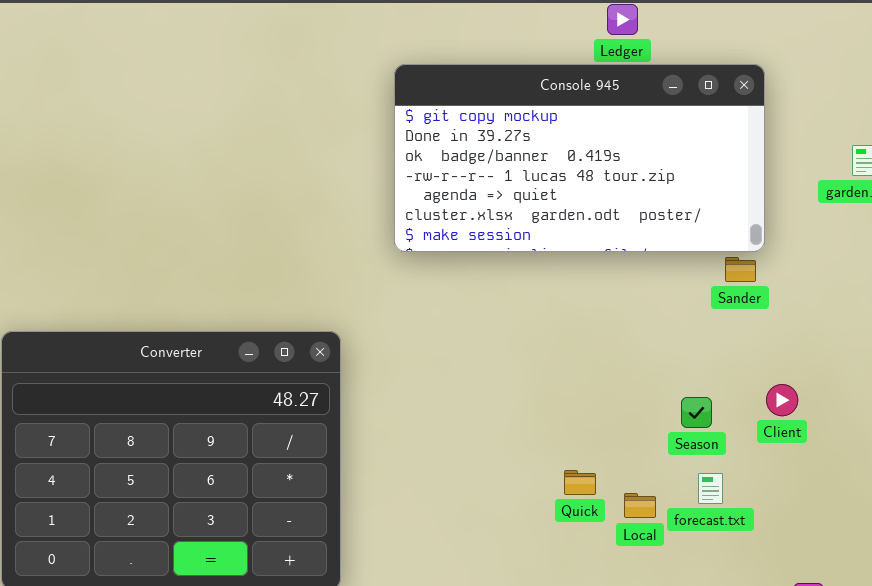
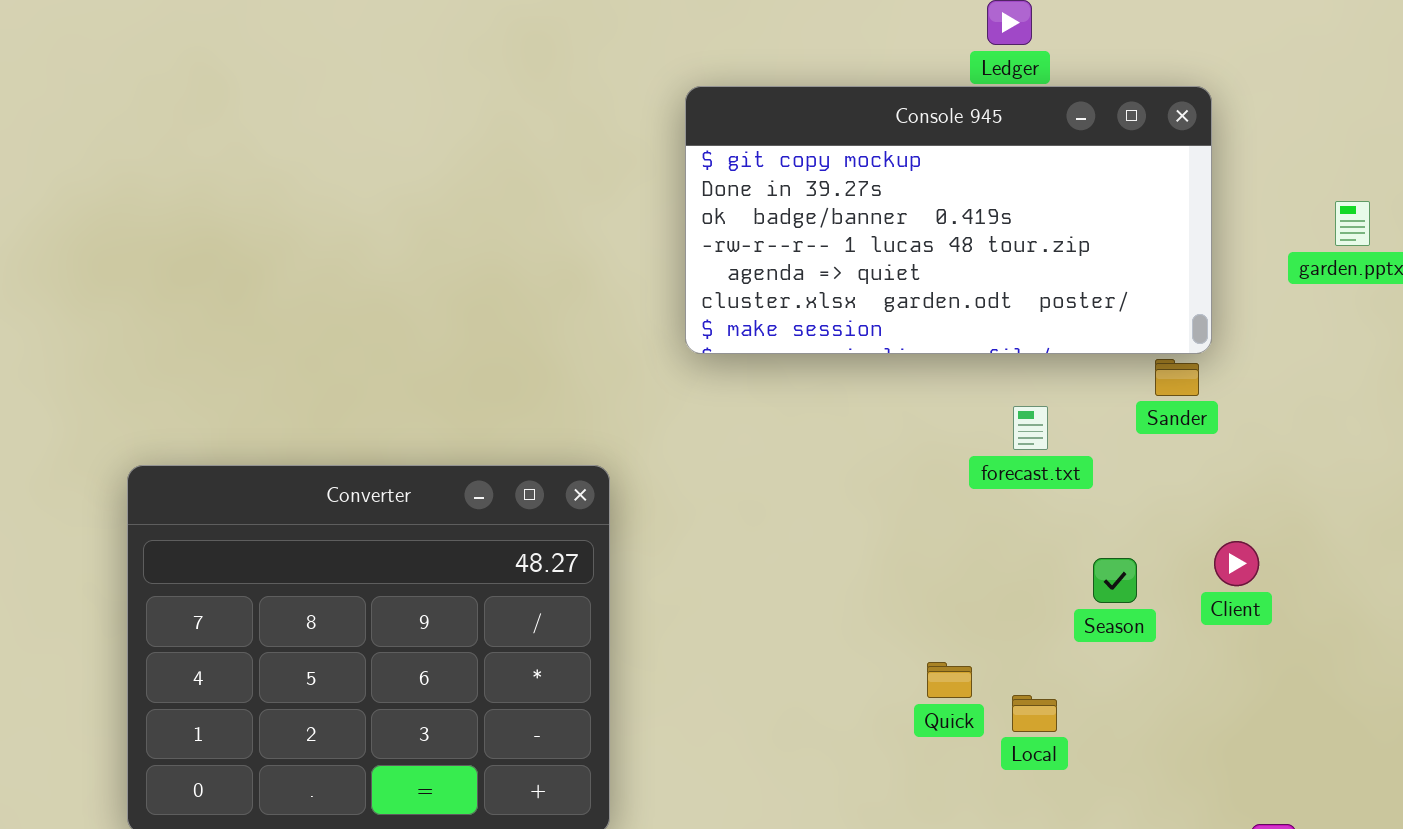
forecast.txt: [698,473,723,504] -> [1013,406,1048,450], moved

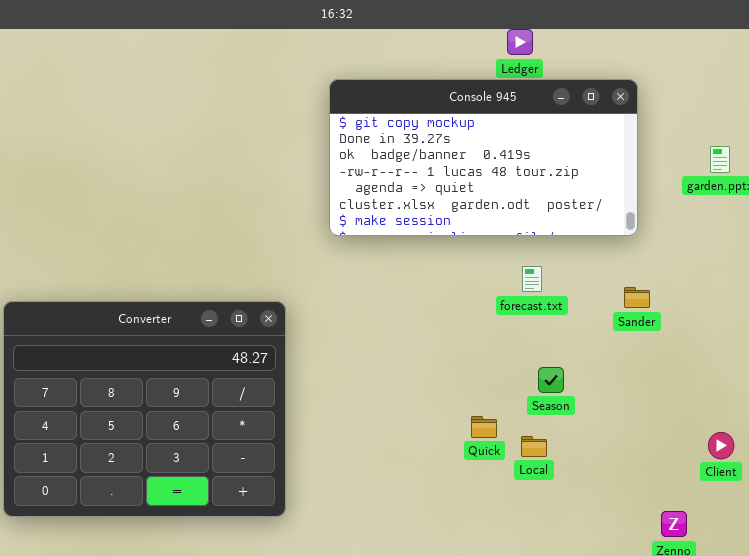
Sander: [1155,359,1199,396] -> [624,287,650,308], moved
Client: [1214,541,1259,586] -> [708,432,734,459], moved
Season: [1093,558,1137,603] -> [538,367,564,393], moved

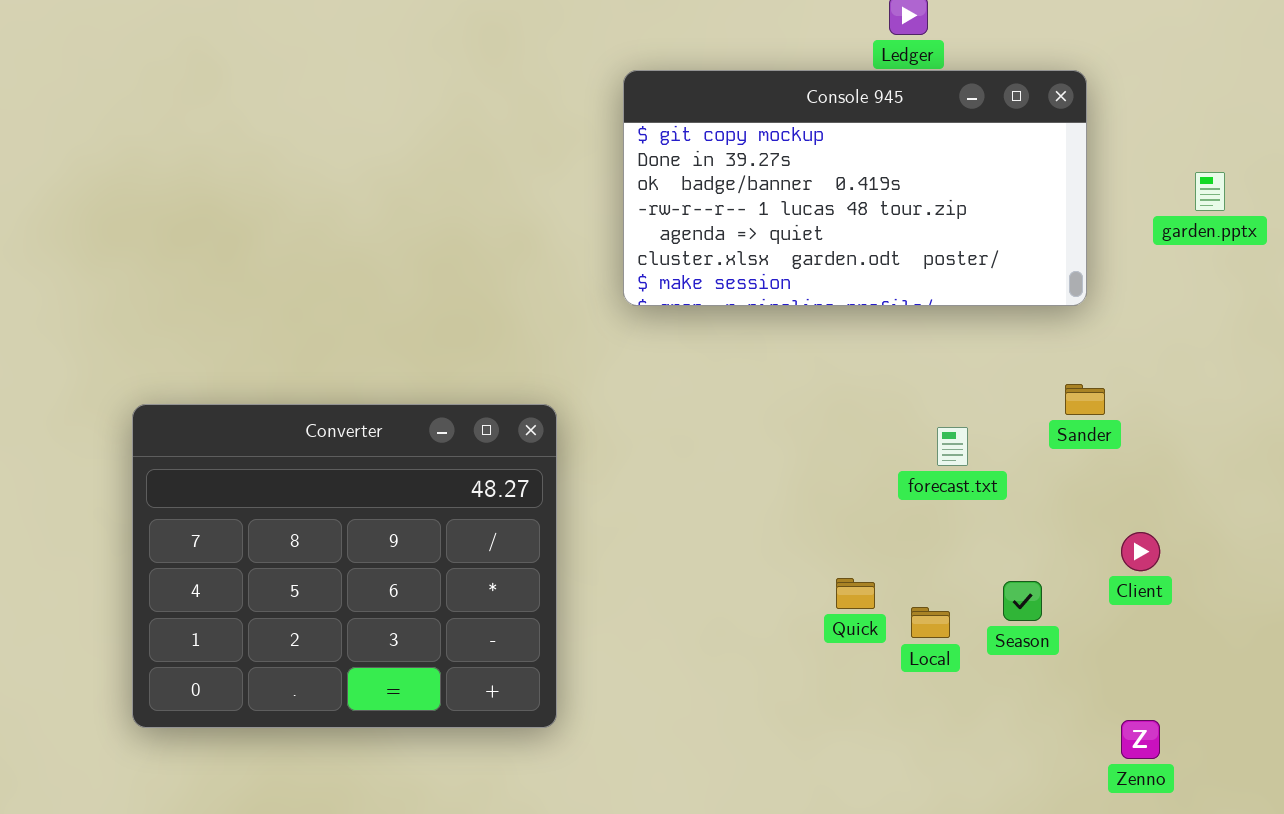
forecast.txt: [522,266,542,292] -> [937,427,968,466], moved
Season: [538,367,564,393] -> [1003,581,1042,621], moved
Client: [708,432,734,459] -> [1121,532,1160,571], moved

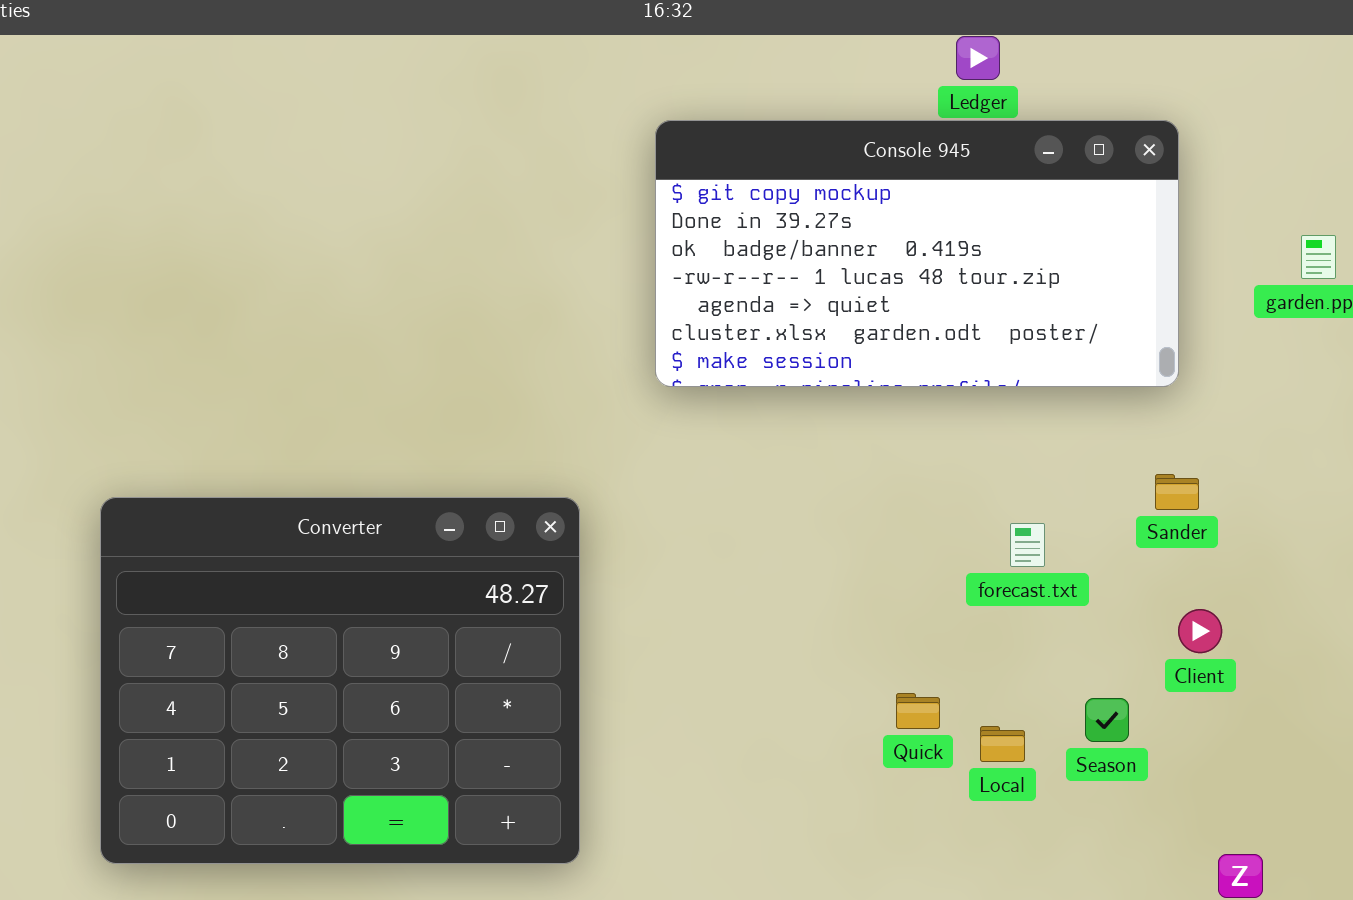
Client: [1121,532,1160,571] -> [1178,609,1222,653], moved

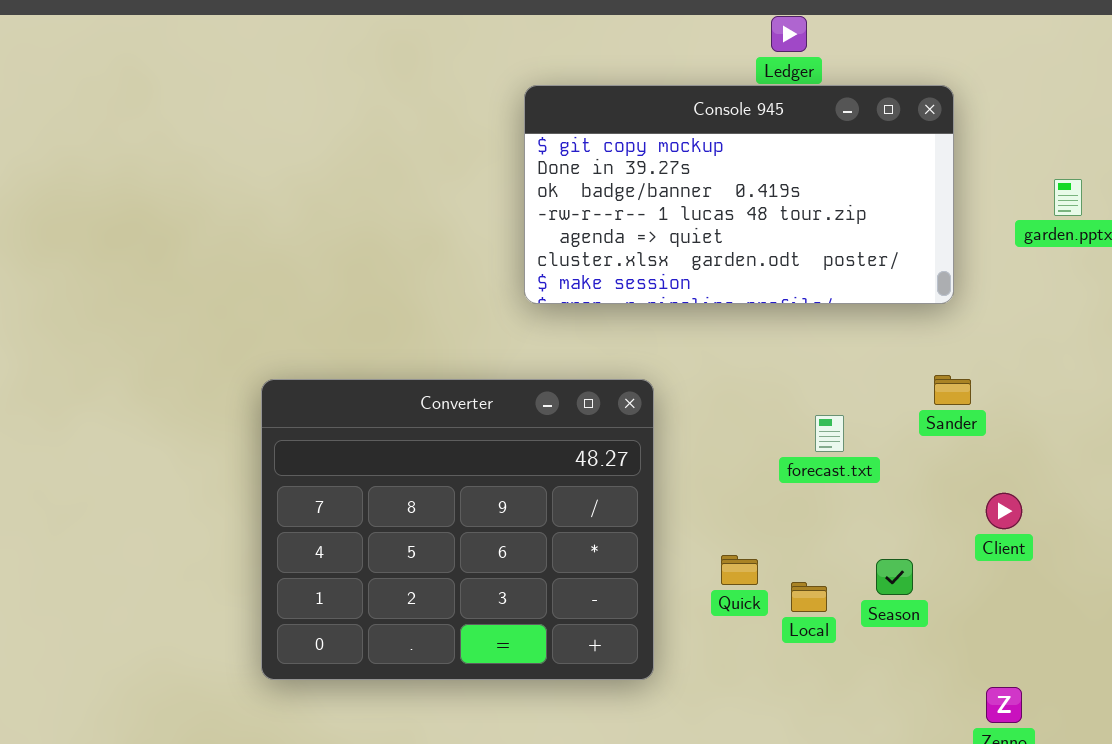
Converter: [100,497,580,864] -> [261,379,654,680], moved
Client: [1178,609,1222,653] -> [986,493,1022,529], moved

